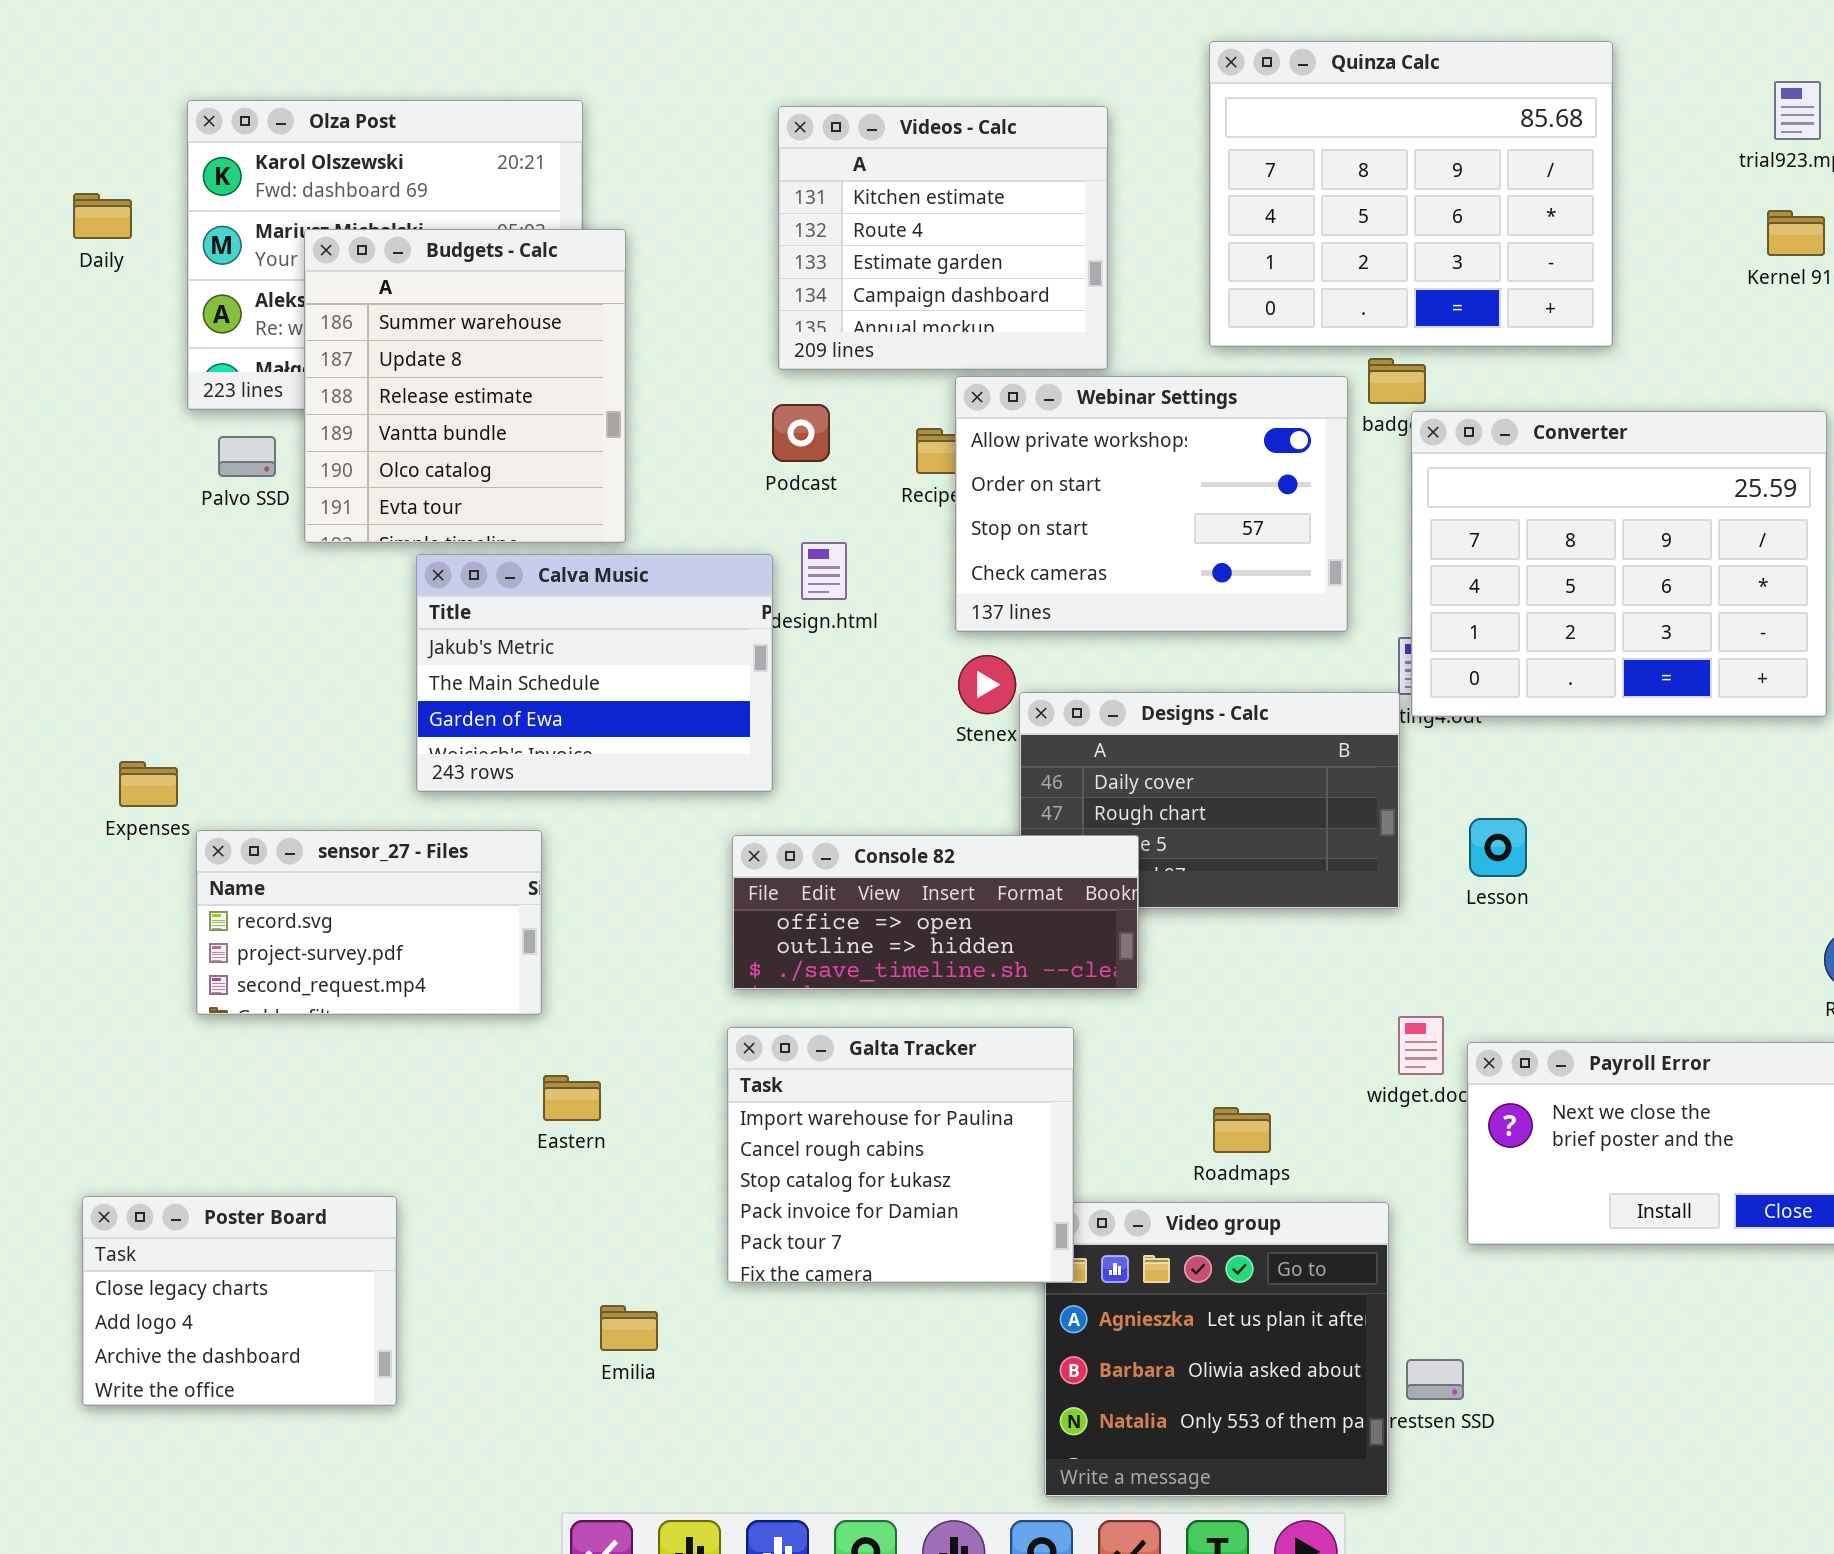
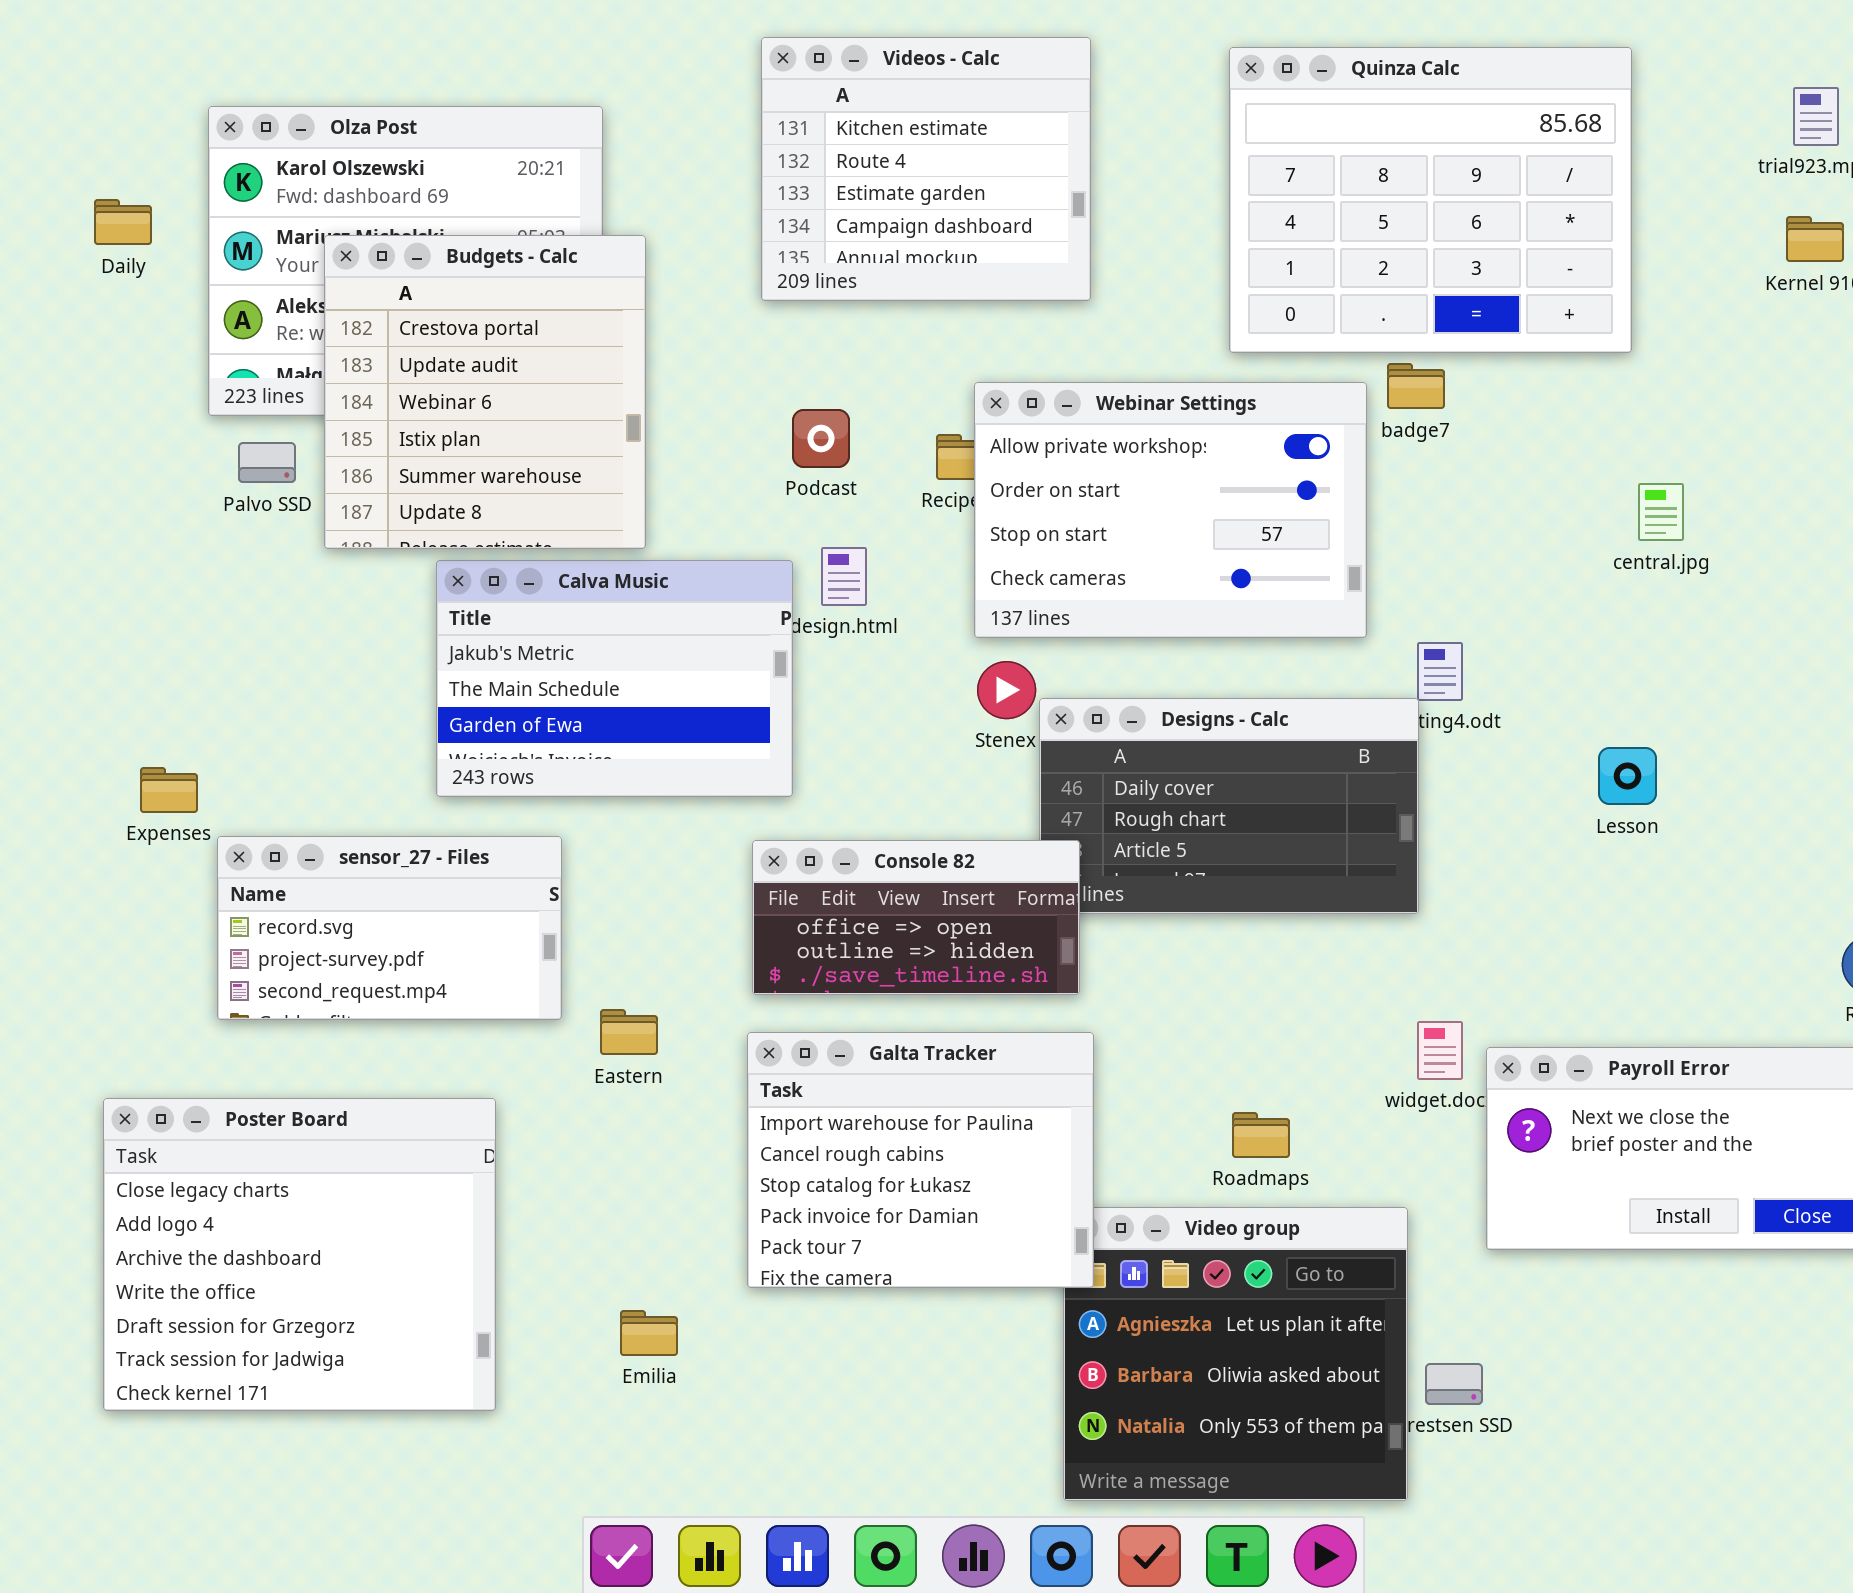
Videos - Calc: [778,106,1108,370] -> [761,37,1091,301], moved
Budgets - Calc: [304,229,626,543] -> [324,235,646,549], scrolled up 4 rows
Converter: [1411,411,1827,717] -> none, closed
Lesson: [1469,818,1527,877] -> [1598,747,1657,805], moved
Console 82: [732,835,1139,990] -> [752,840,1080,995], resized
Eastern: [543,1075,601,1121] -> [600,1009,658,1055], moved
Poster Board: [82,1196,397,1406] -> [103,1098,496,1411], resized

